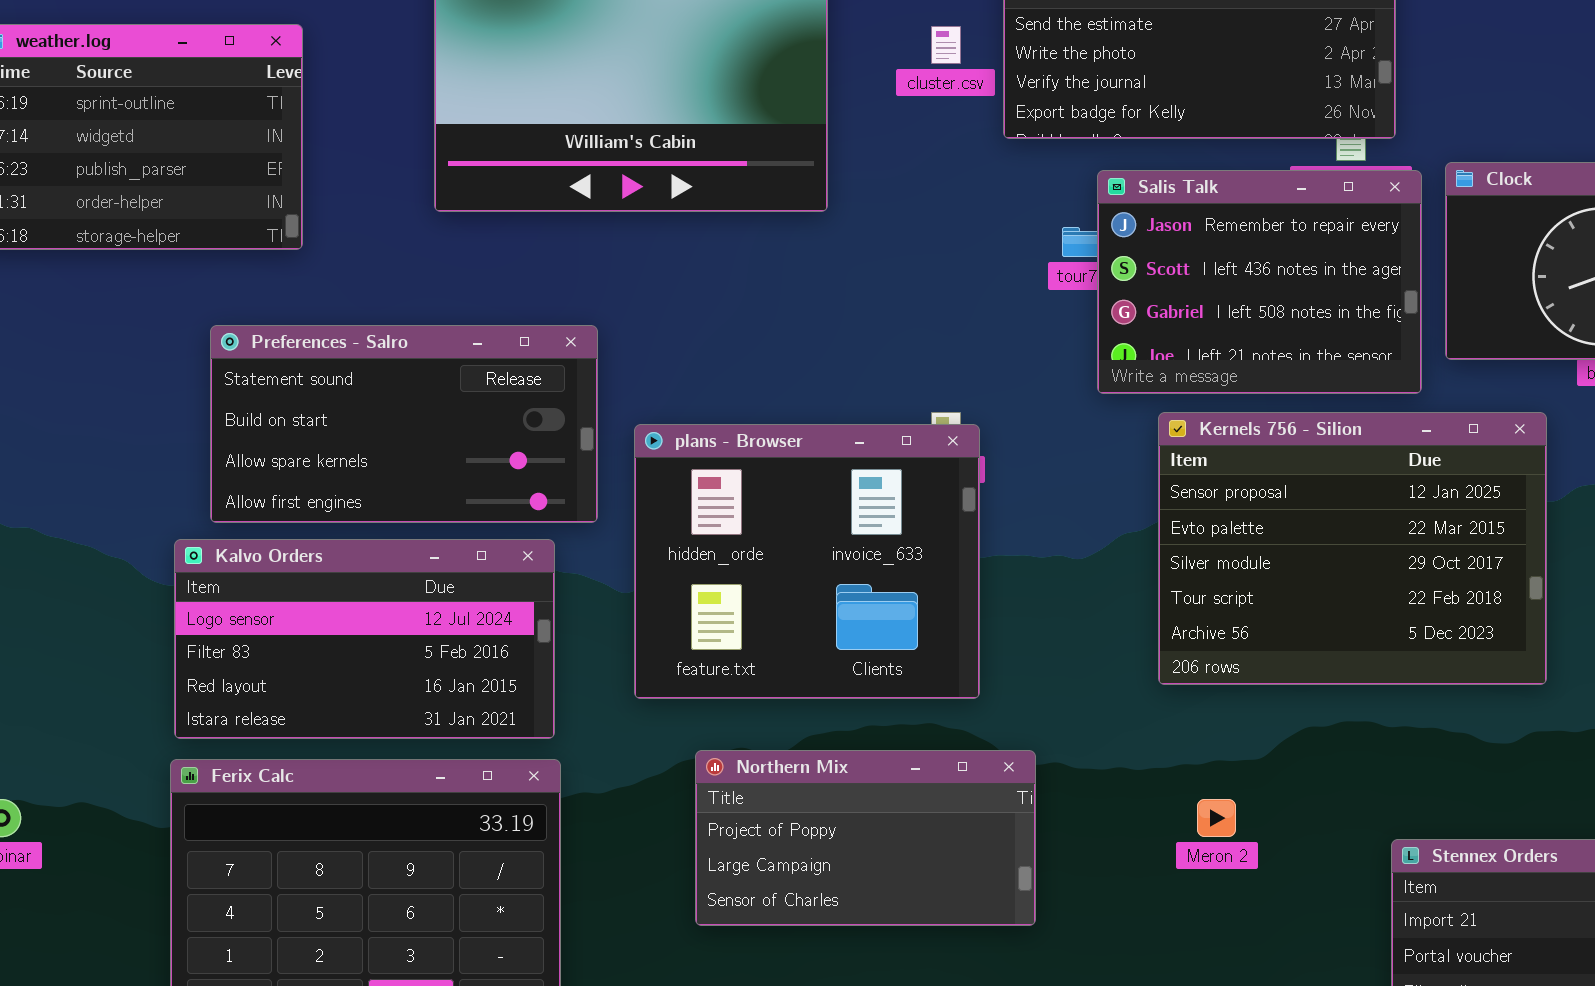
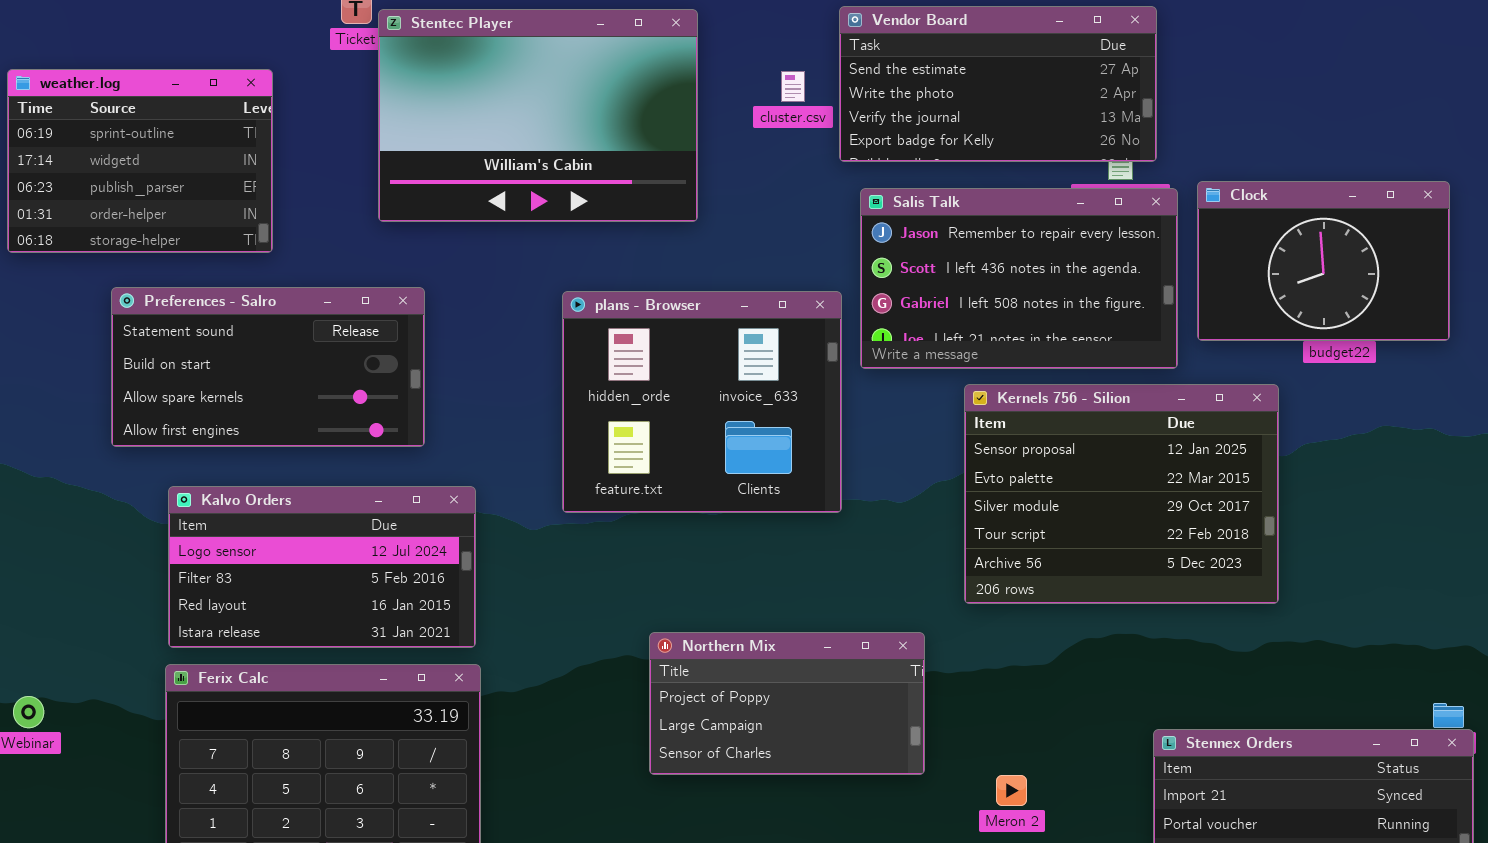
Salis Talk: [1097,170,1422,394] -> [860,188,1178,369], resized
Preferences - Salro: [210,325,598,523] -> [111,287,425,447], moved
plans - Browser: [634,424,980,699] -> [562,291,842,513], moved
Northern Mix: [695,750,1036,926] -> [649,632,925,775], moved
Meron 2: [1197,799,1236,837] -> [996,775,1027,806], moved

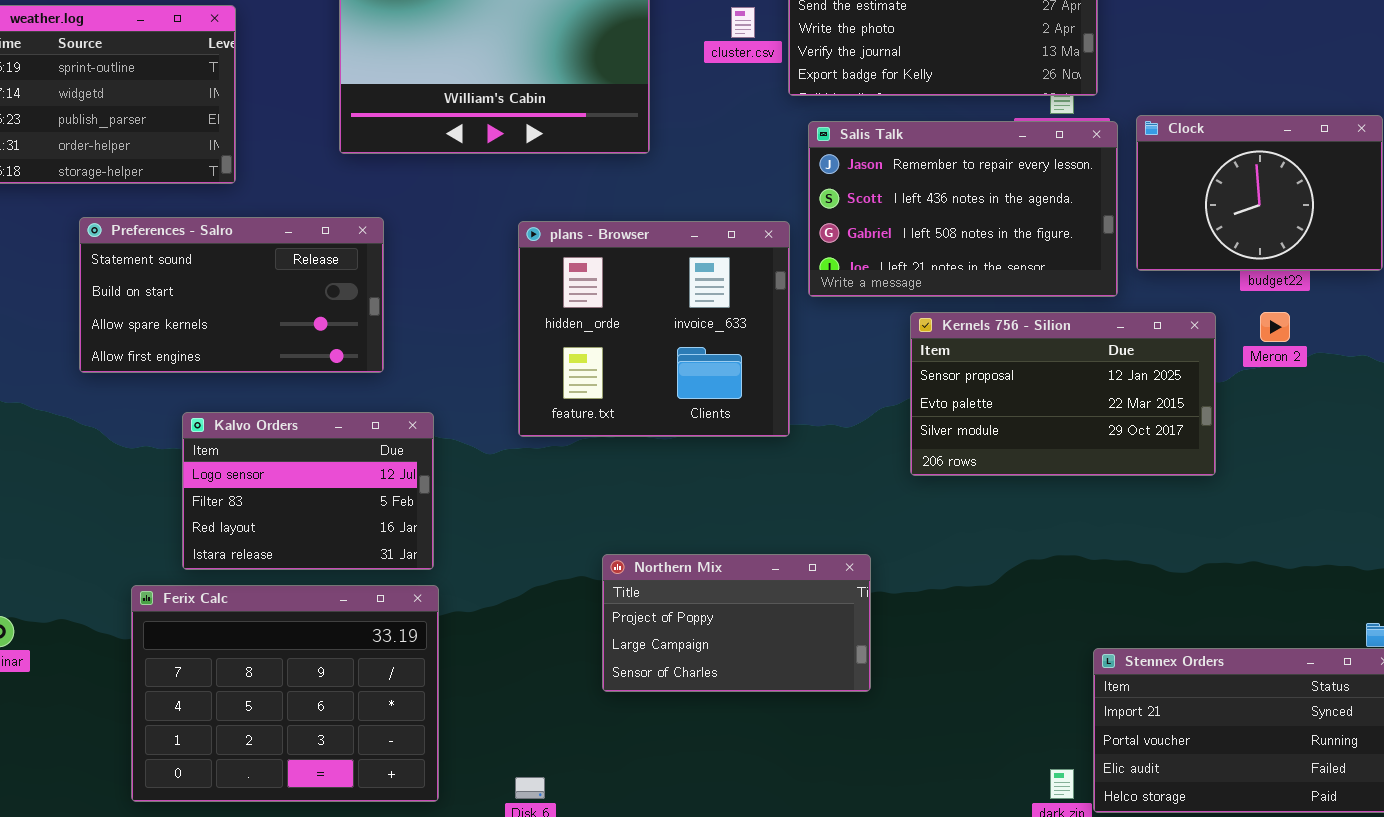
Kernels 756 - Silion: [964,384,1279,604] -> [910,312,1216,476], resized
Kalvo Orders: [168,486,476,648] -> [182,412,434,570], resized
Meron 2: [996,775,1027,806] -> [1260,312,1290,342], moved

